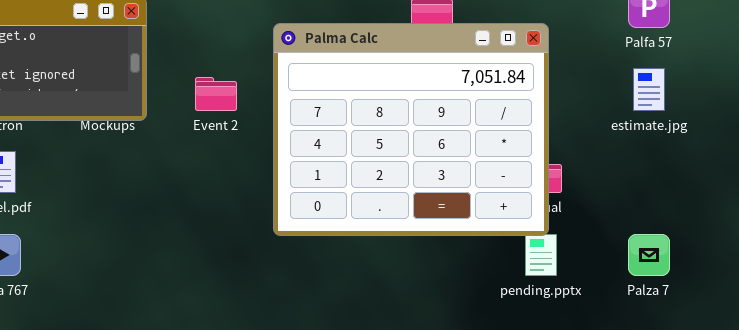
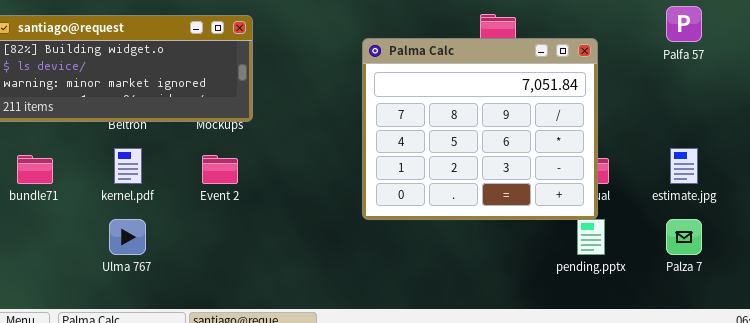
estimate.jpg: [633,68,665,111] -> [670,148,698,184], moved
Event 2: [195,77,237,111] -> [202,155,238,184], moved

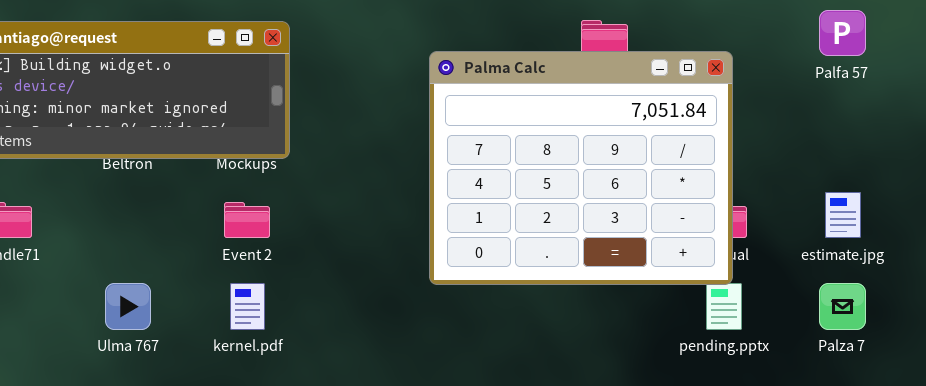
kernel.pdf: [114,148,142,184] -> [230,283,265,330], moved

